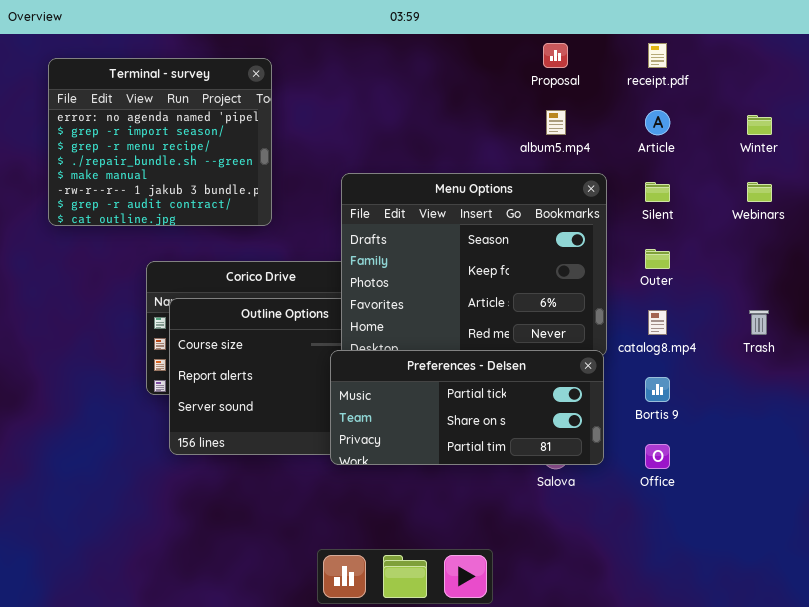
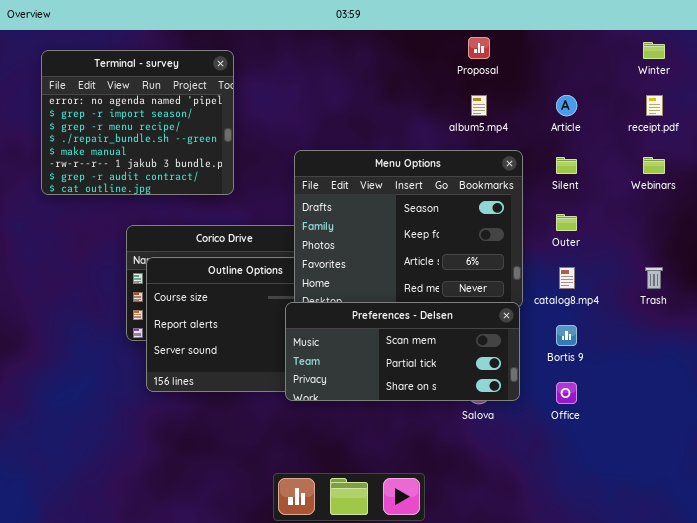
receipt.pdf: [648,43,667,68] -> [646,95,663,116], moved
Winter: [747,115,772,135] -> [643,42,665,59], moved
Preferences - Delsen: [330,350,604,465] -> [285,302,520,401], scrolled up 1 row

